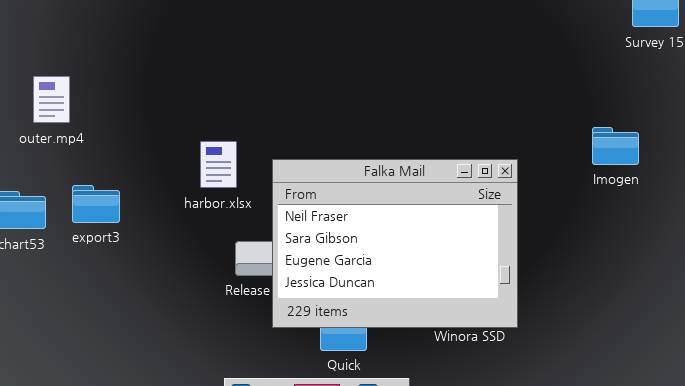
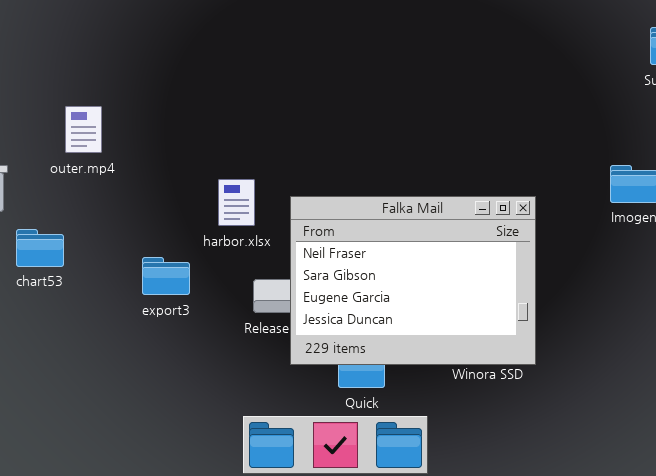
outer.mp4: [33,76,70,123] -> [65,106,102,153], moved
export3: [72,185,120,223] -> [142,257,190,295], moved

